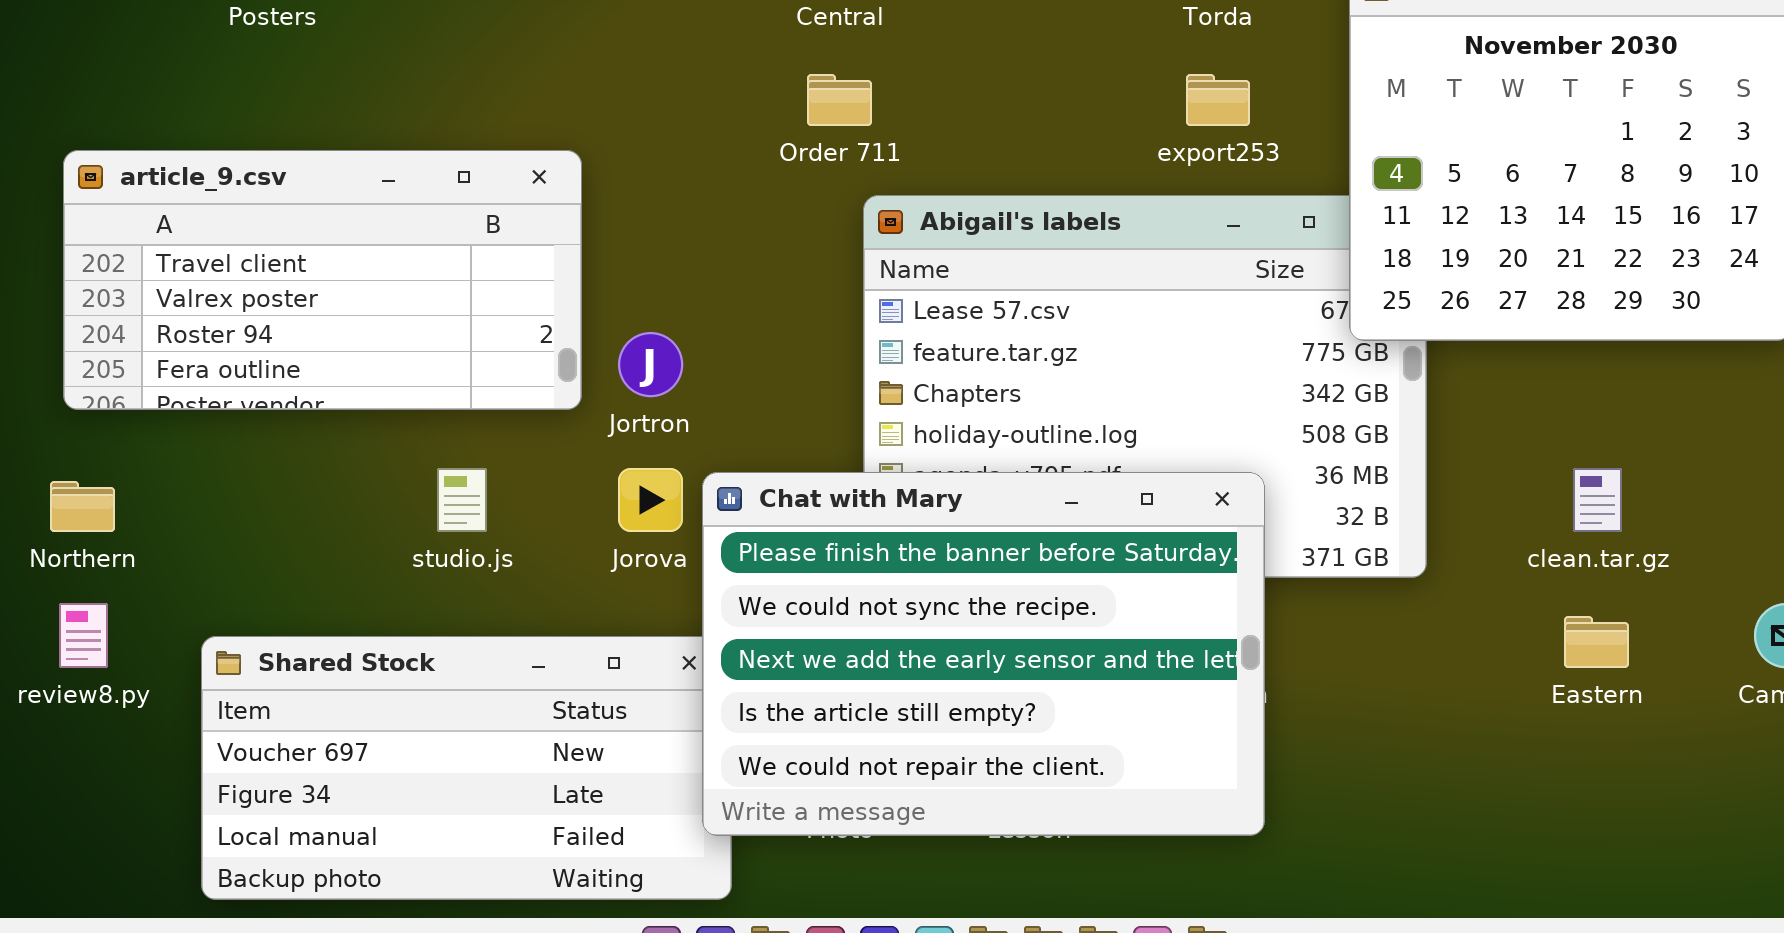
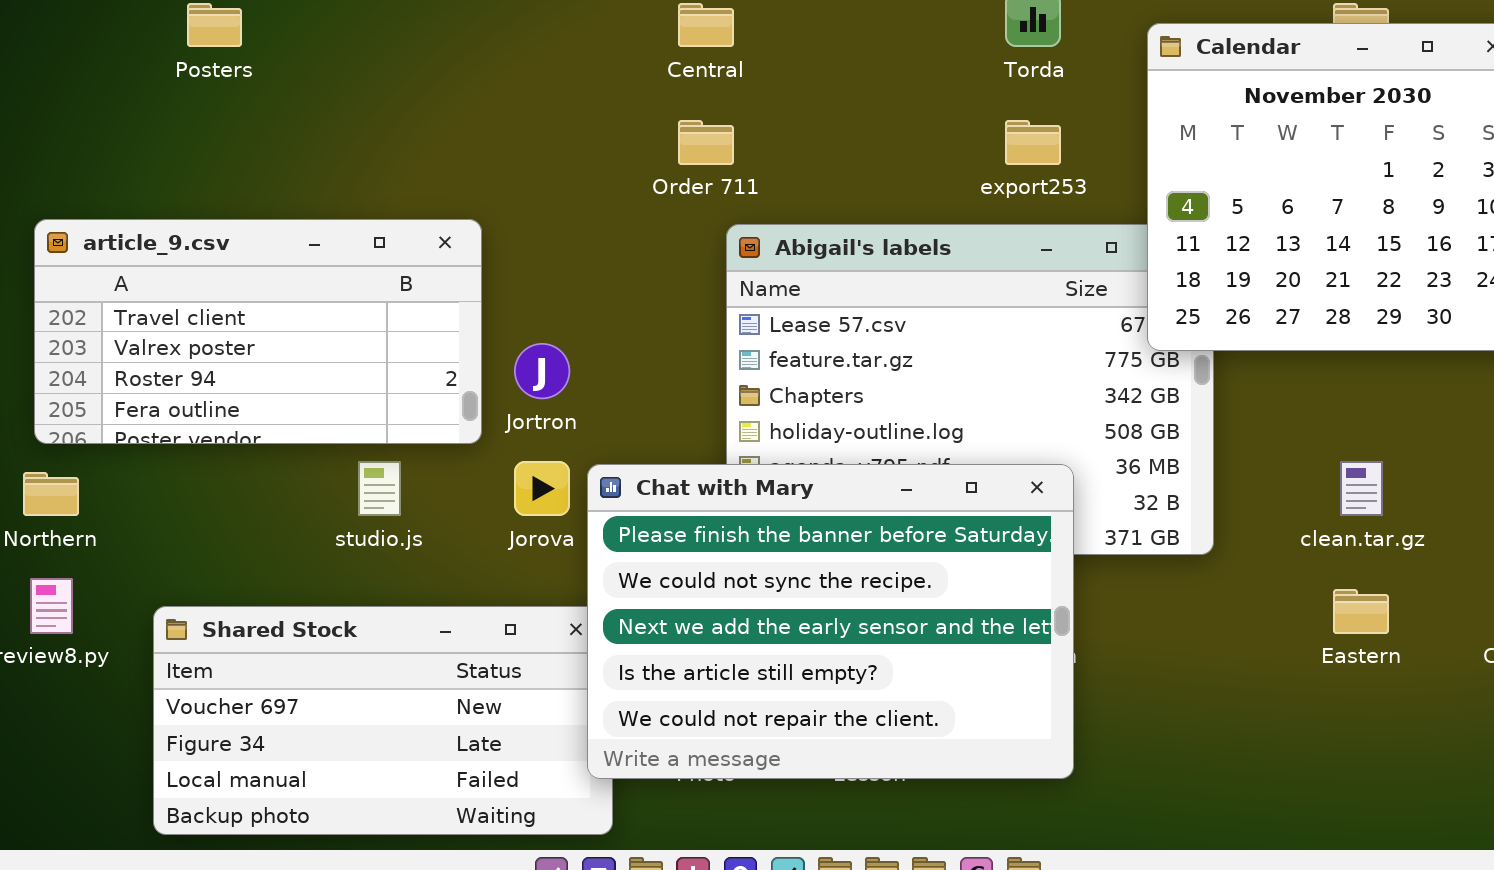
article_9.csv: [63,150,582,410] -> [34,219,482,444], moved

